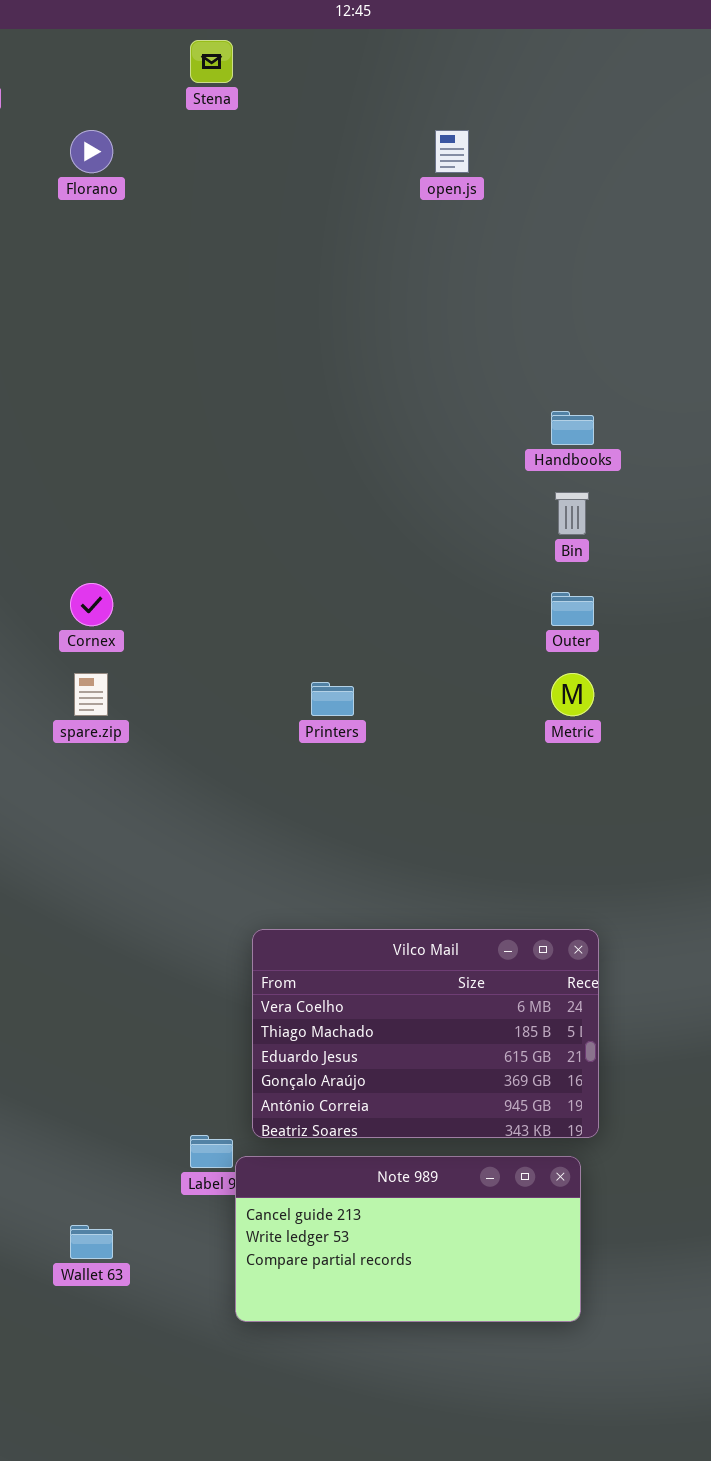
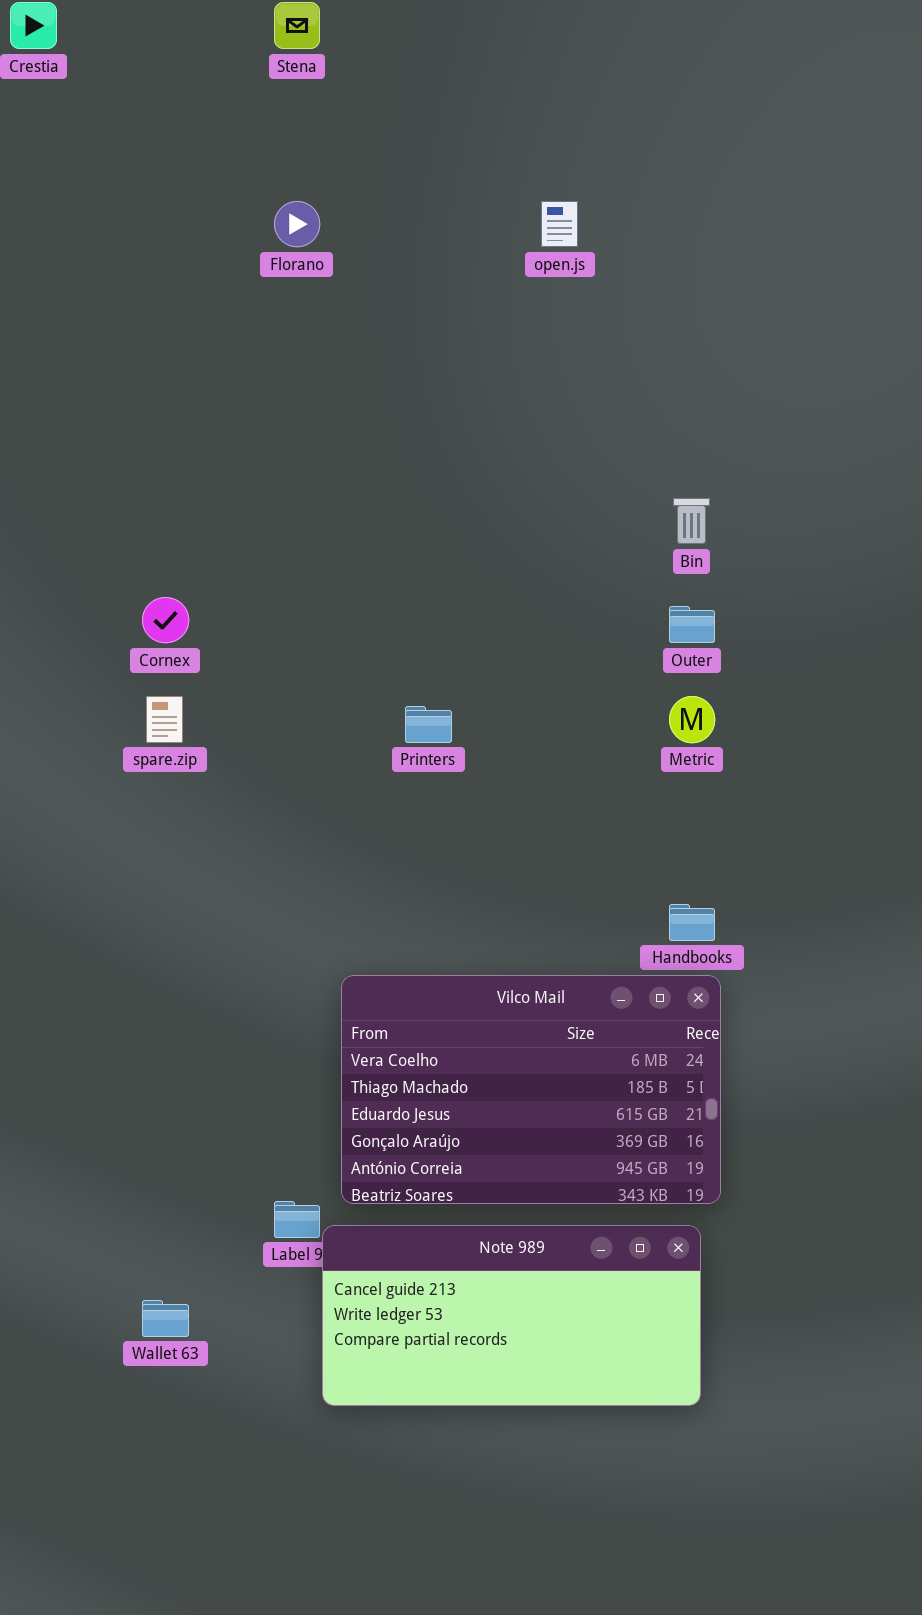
Florano: [70,130,113,173] -> [274,201,320,247], moved
open.js: [435,130,469,173] -> [541,201,578,247], moved
Handbooks: [551,411,594,445] -> [669,904,715,941], moved

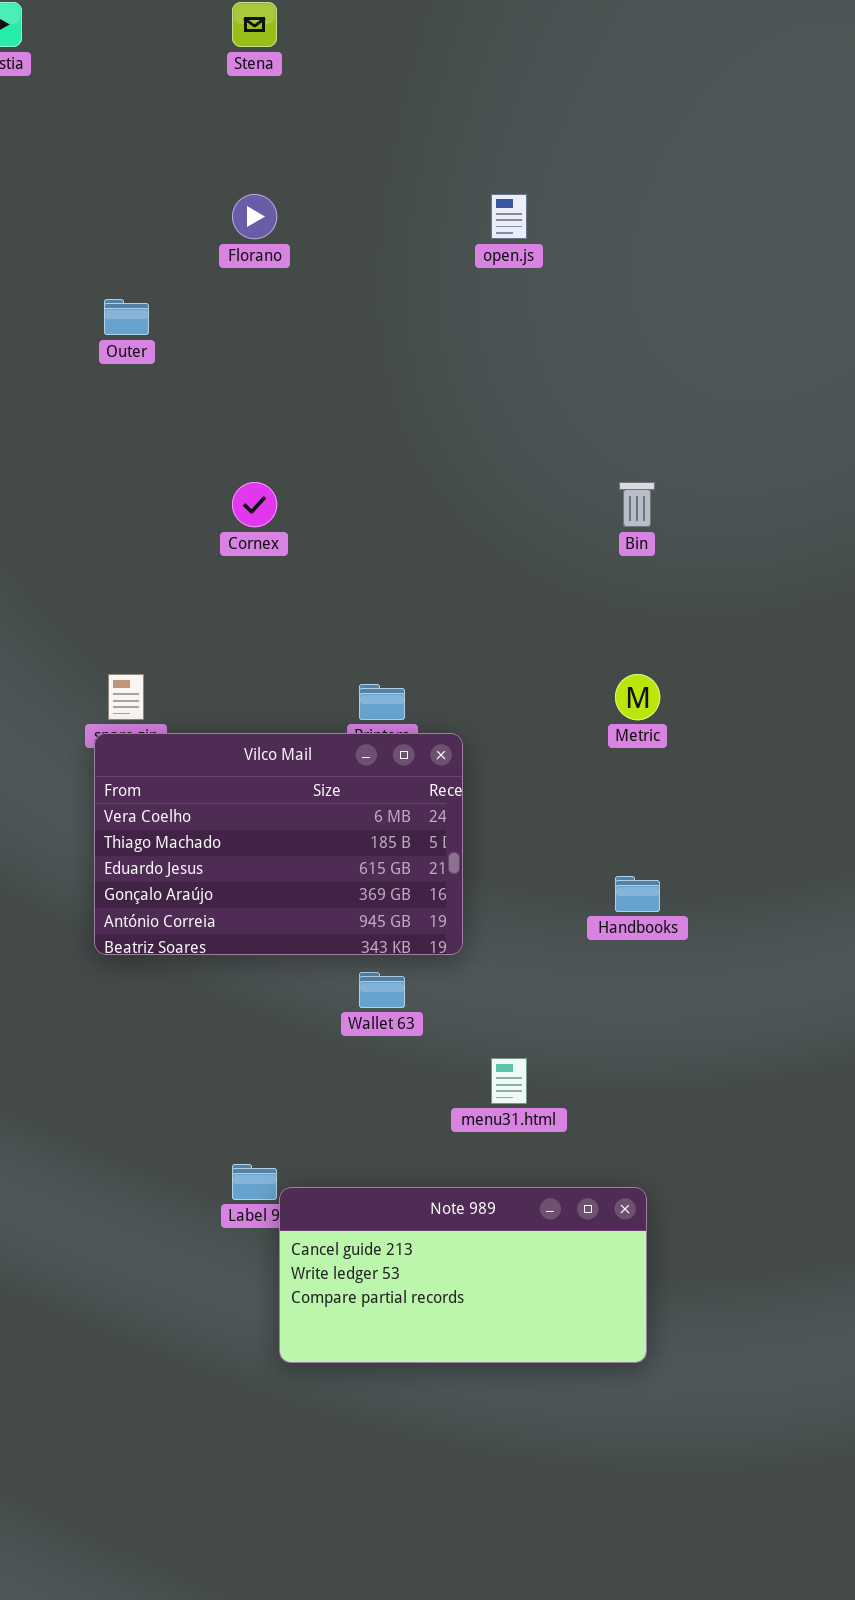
Cornex: [142,597,189,643] -> [232,482,277,527], moved
Outer: [669,606,715,643] -> [104,299,149,335], moved
Vilco Mail: [341,975,721,1204] -> [94,733,463,955], moved
Wallet 63: [142,1300,189,1337] -> [359,972,405,1008], moved

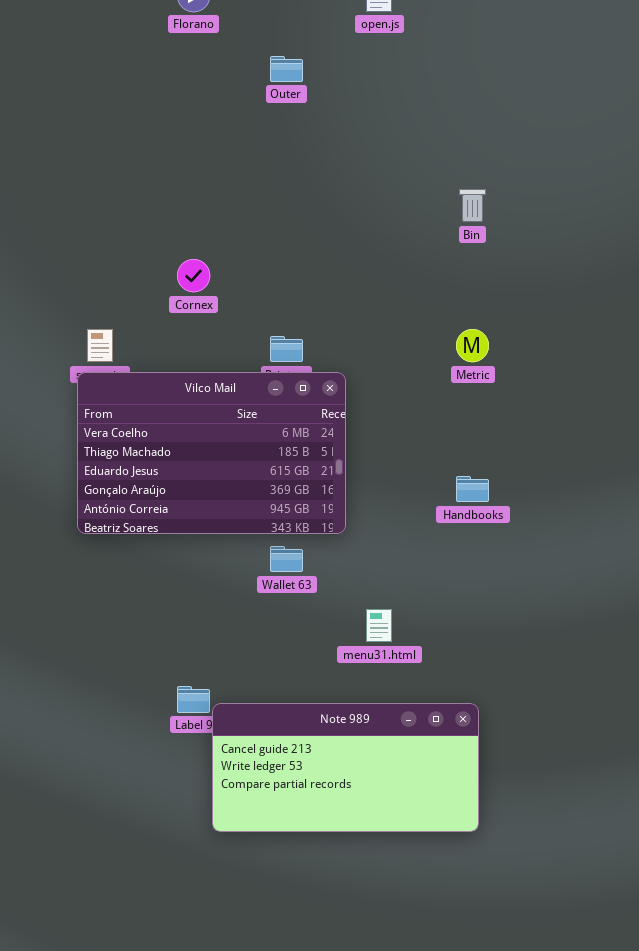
Outer: [104,299,149,335] -> [270,56,303,82], moved
Cornex: [232,482,277,527] -> [177,259,210,292], moved

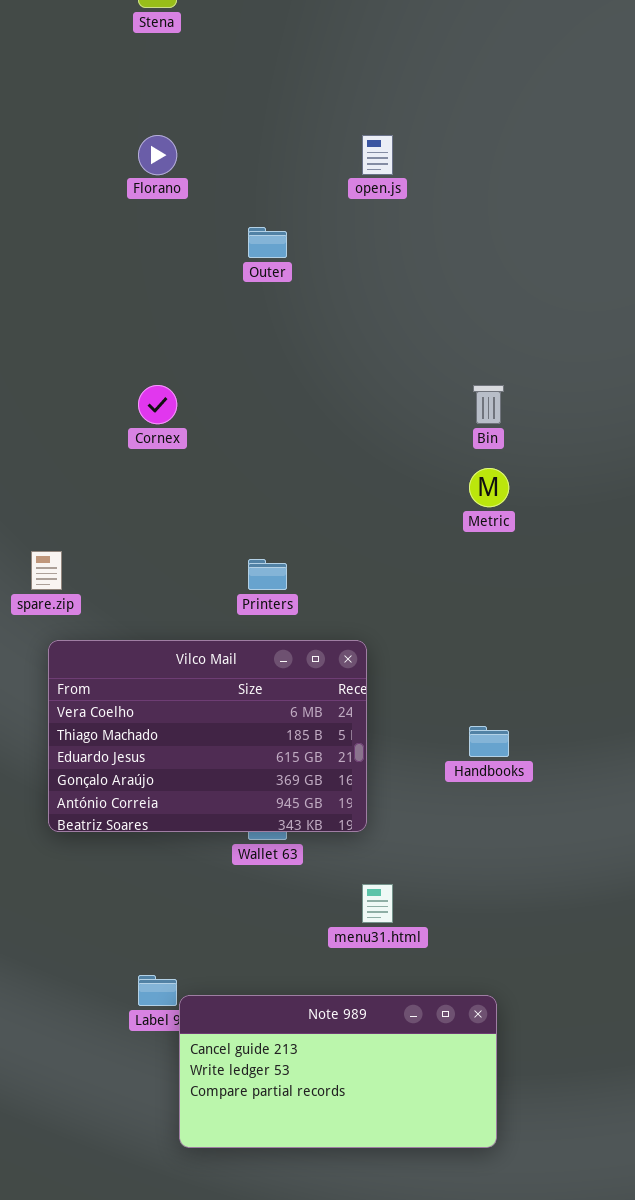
Cornex: [177,259,210,292] -> [138,385,177,424], moved
Metric: [456,329,489,362] -> [469,468,509,507], moved
Vilco Mail: [77,372,346,534] -> [48,640,367,832], moved

